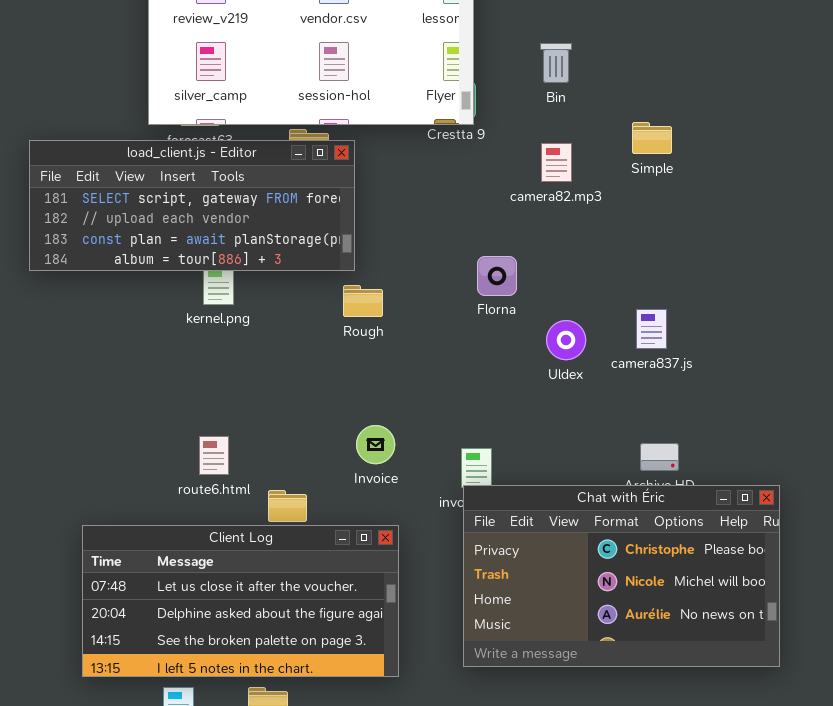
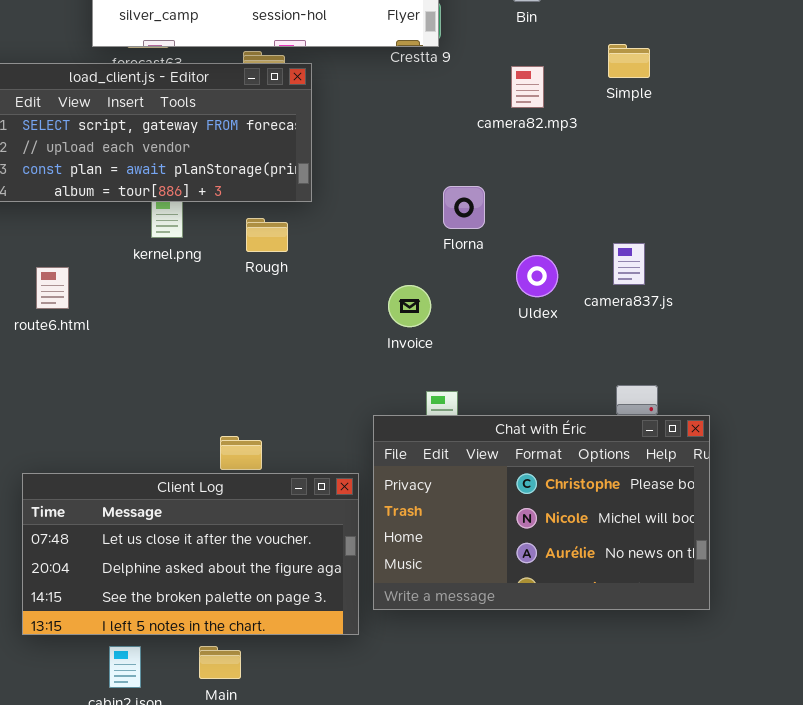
Rough: [343,285,383,317] -> [246,218,288,252], moved
Invoice: [356,425,395,464] -> [388,285,431,327], moved
route6.html: [199,436,229,475] -> [36,267,69,309], moved
Chat with Éric: [463,485,780,667] -> [373,415,710,610], moved

